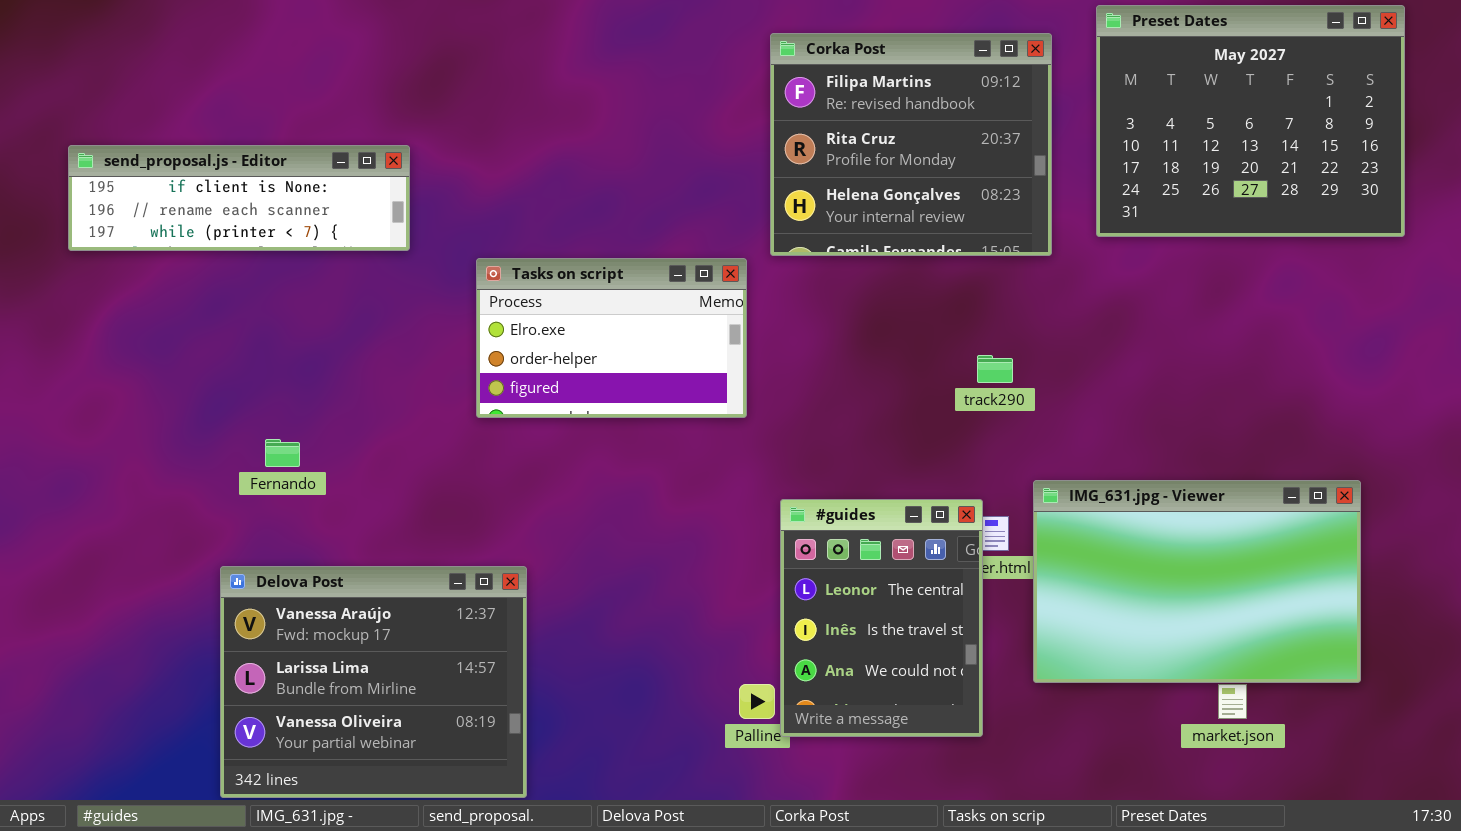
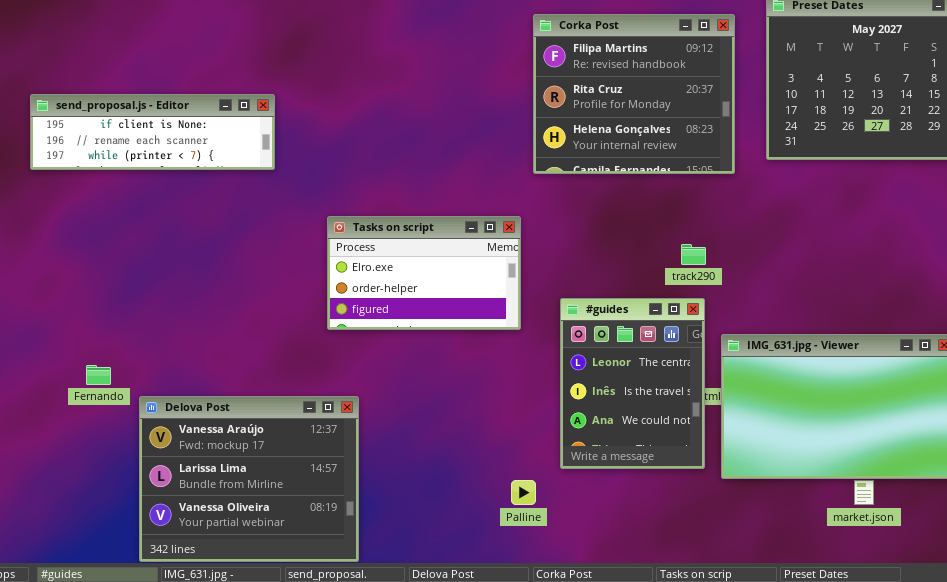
Tasks on script: [476,258,747,418] -> [327,216,521,330], moved
Fernando: [265,439,300,467] -> [86,365,111,385], moved
#guides: [780,499,983,737] -> [560,298,705,469], moved

